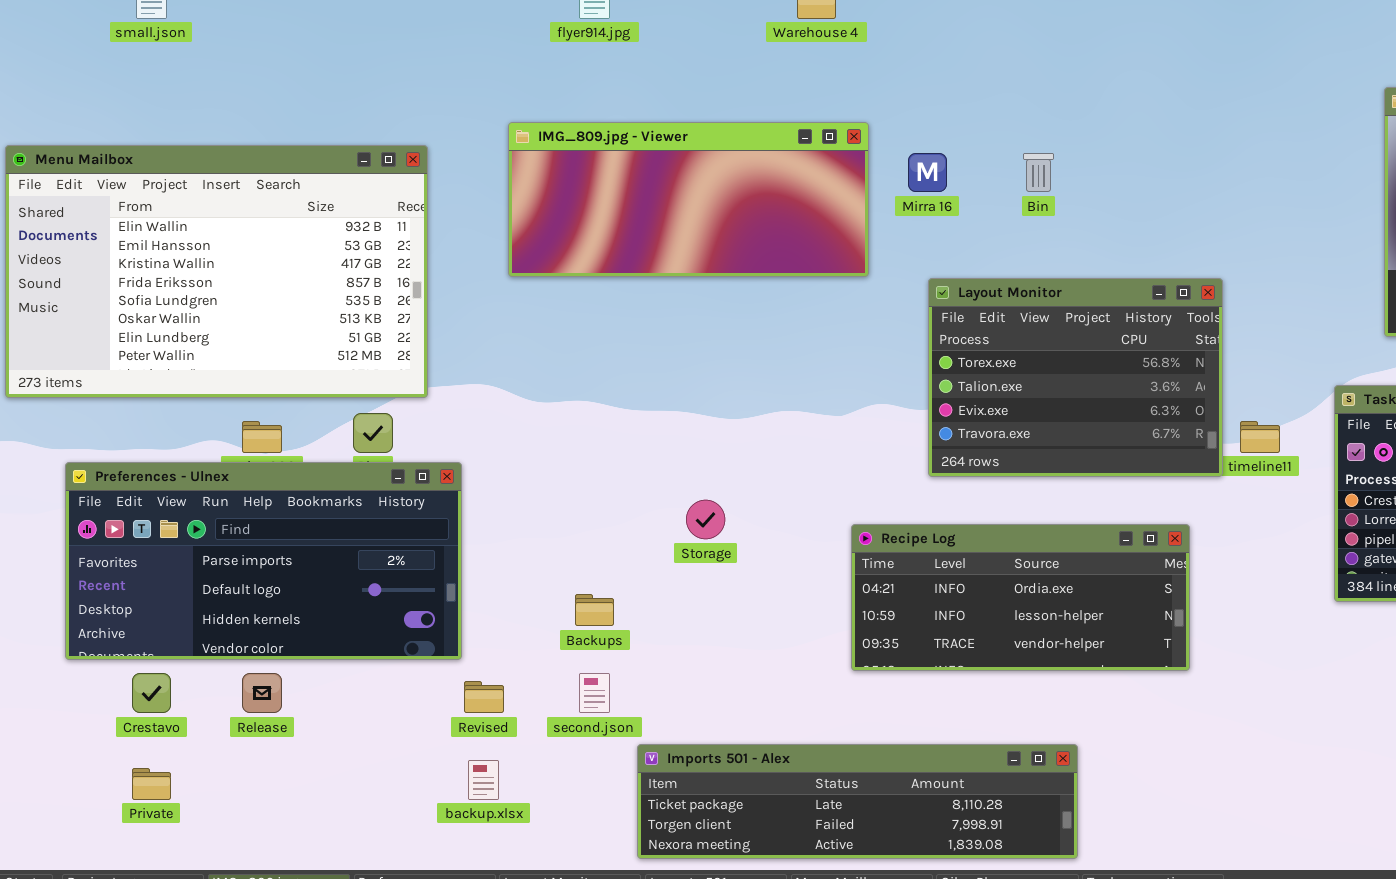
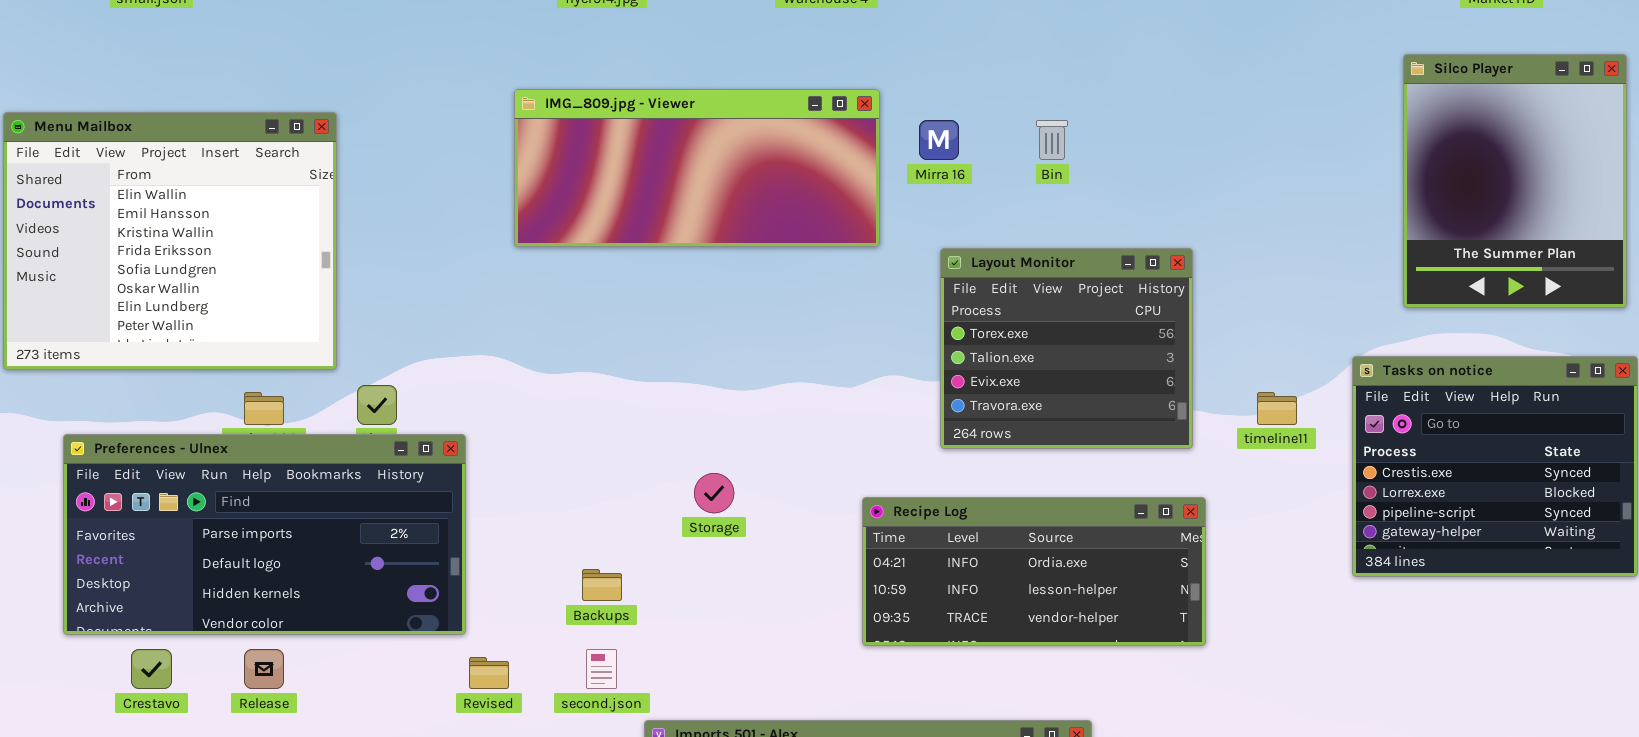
Menu Mailbox: [5,145,428,398] -> [3,112,337,370], resized
Layout Monitor: [928,278,1223,477] -> [940,248,1193,449], resized

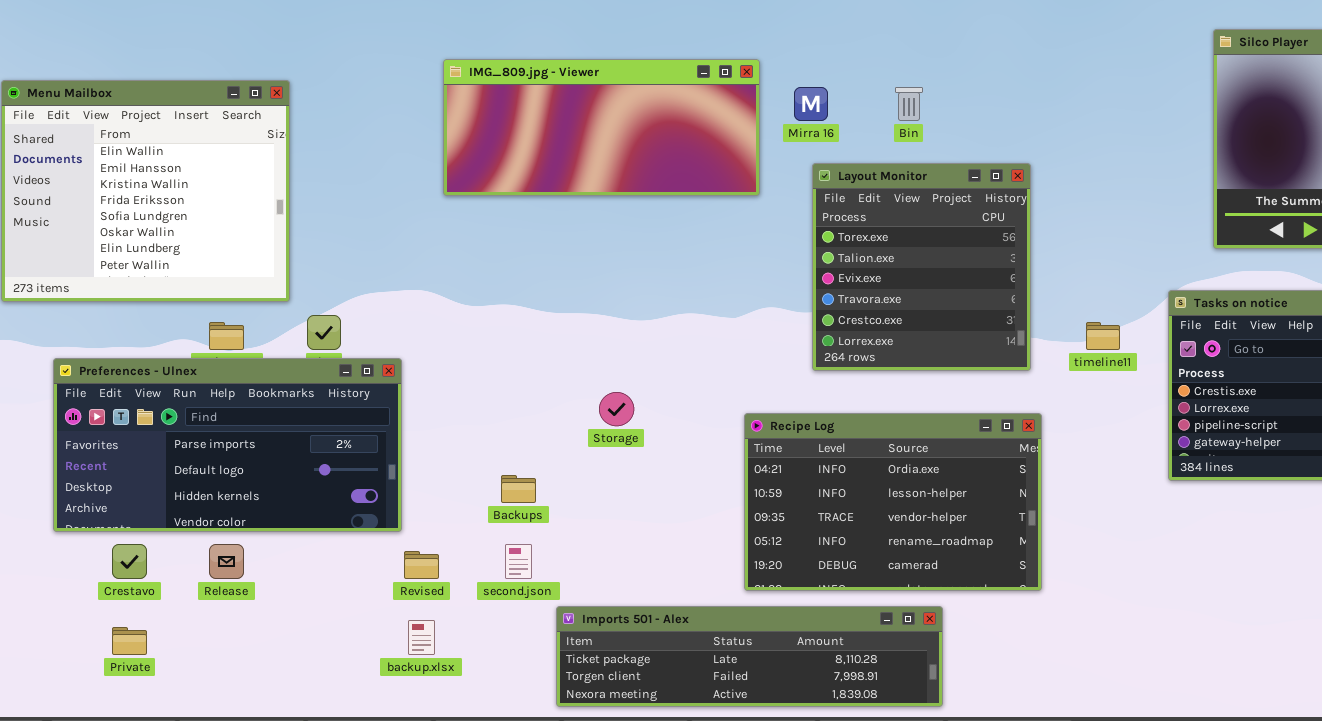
Layout Monitor: [940,248,1193,449] -> [812,163,1031,371], resized
Recipe Log: [862,497,1206,646] -> [744,413,1042,591], resized

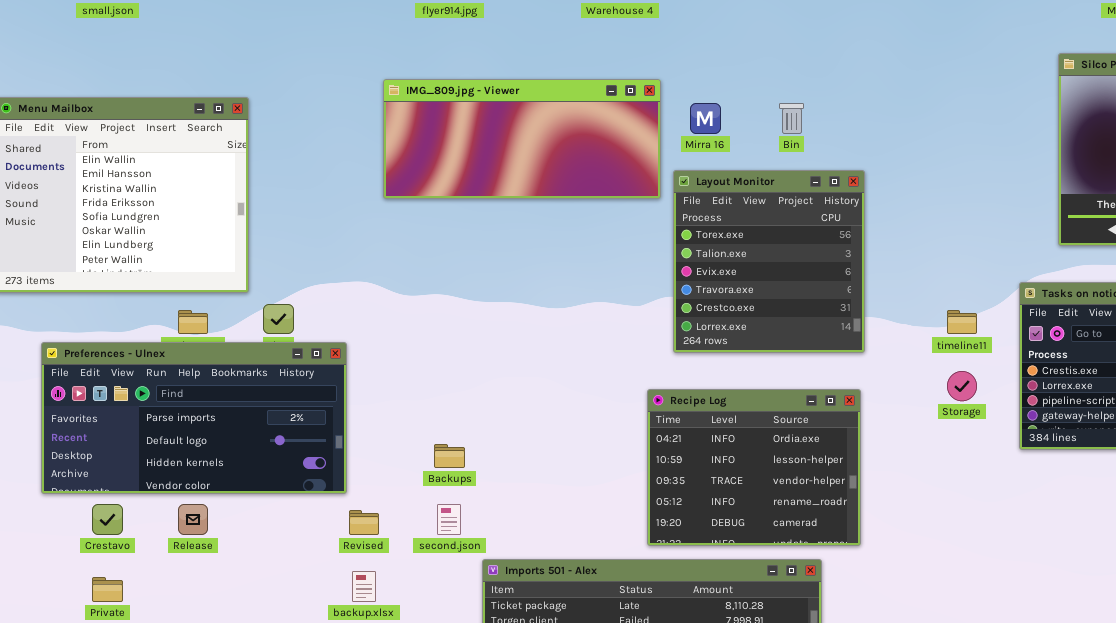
Layout Monitor: [812,163,1031,371] -> [673,170,865,353], moved
Storage: [599,392,634,426] -> [947,371,977,401], moved
Recipe Log: [744,413,1042,591] -> [647,389,861,546], resized

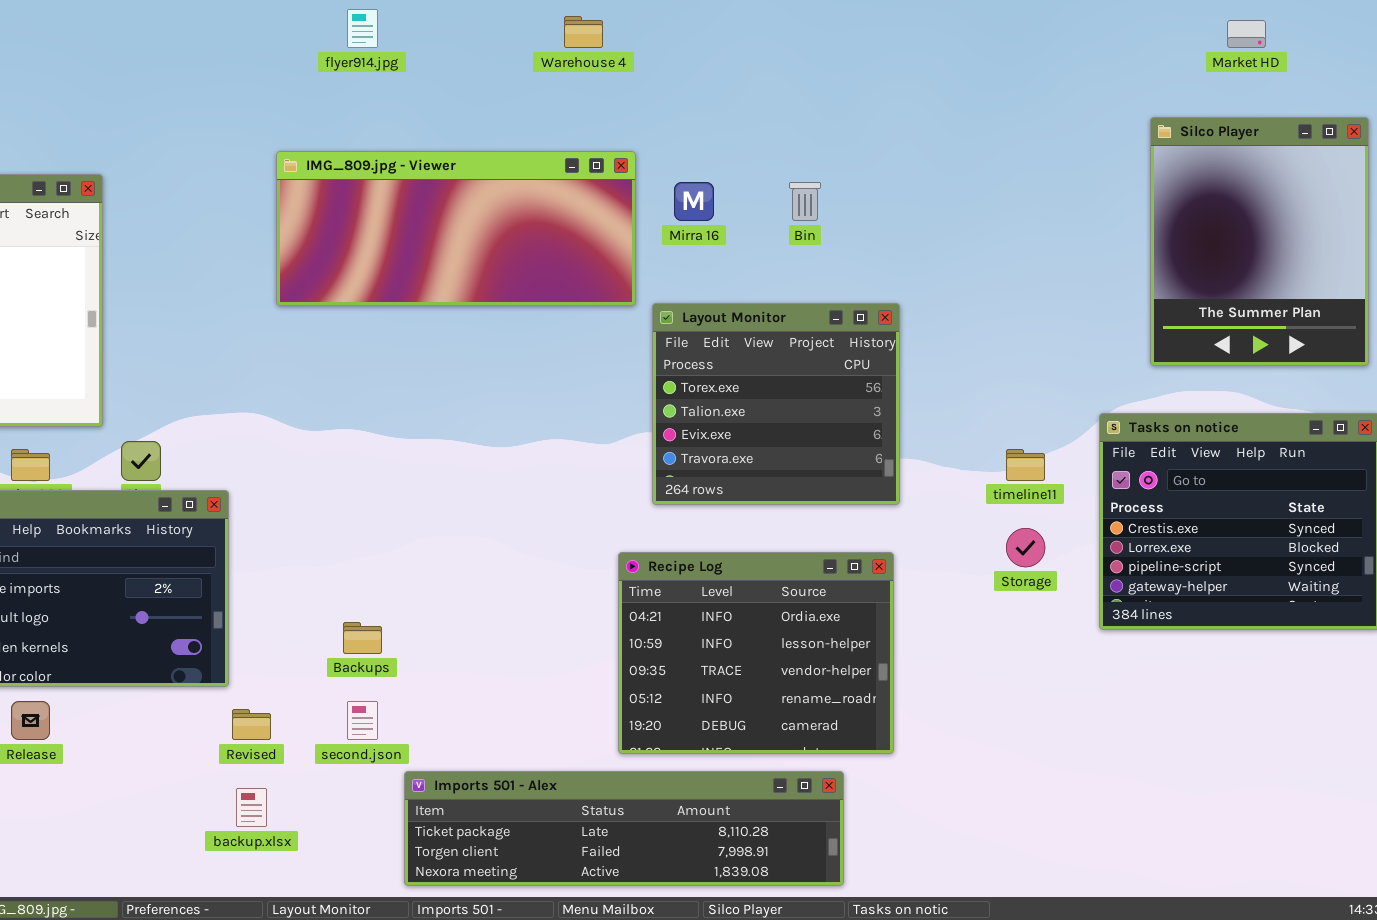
Layout Monitor: [673,170,865,353] -> [652,303,900,505], resized

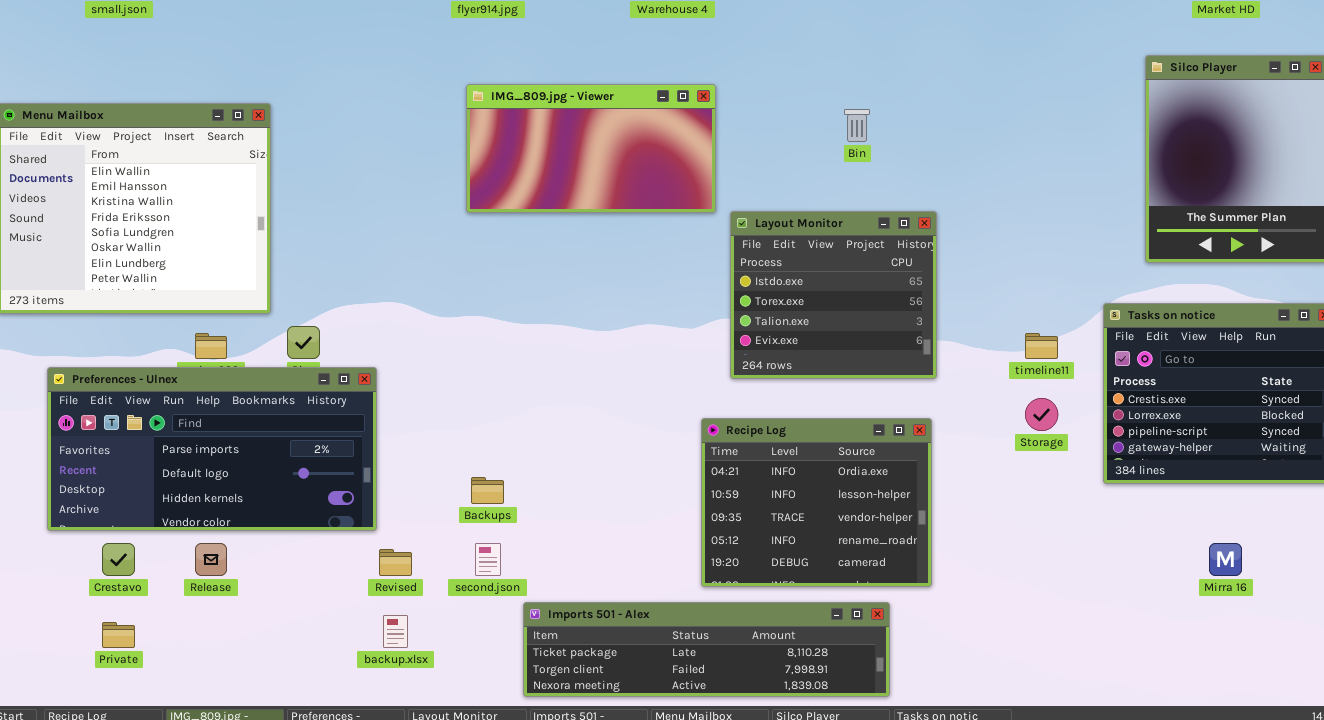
IMG_809.jpg - Viewer: [276,151,636,306] -> [466,84,716,213], resized
Mirra 16: [674,182,714,221] -> [1209,543,1242,576], moved
Layout Monitor: [652,303,900,505] -> [730,211,937,379], scrolled up 1 row

